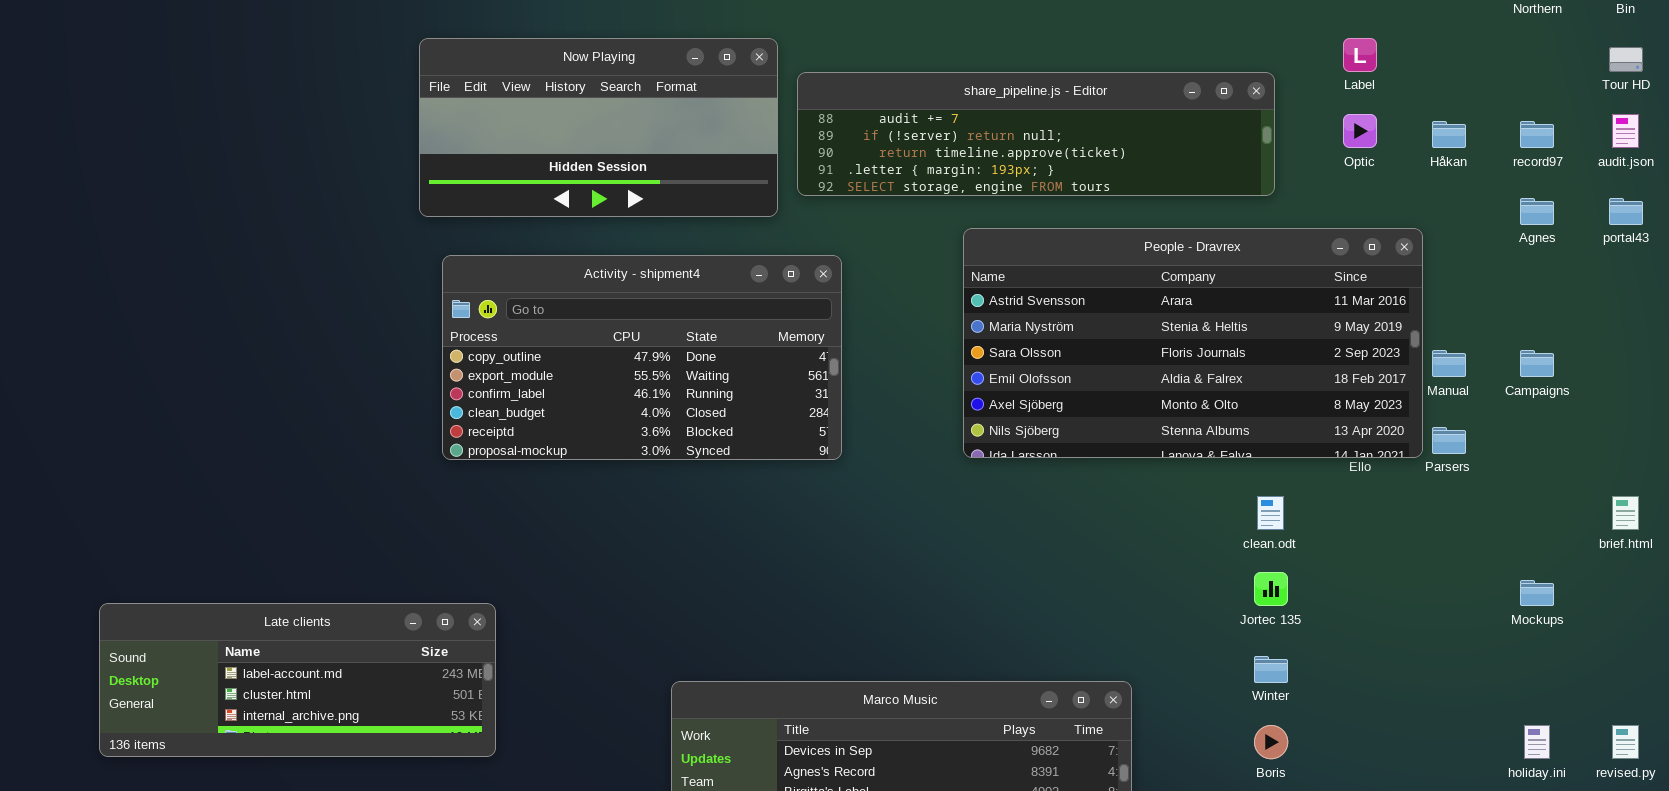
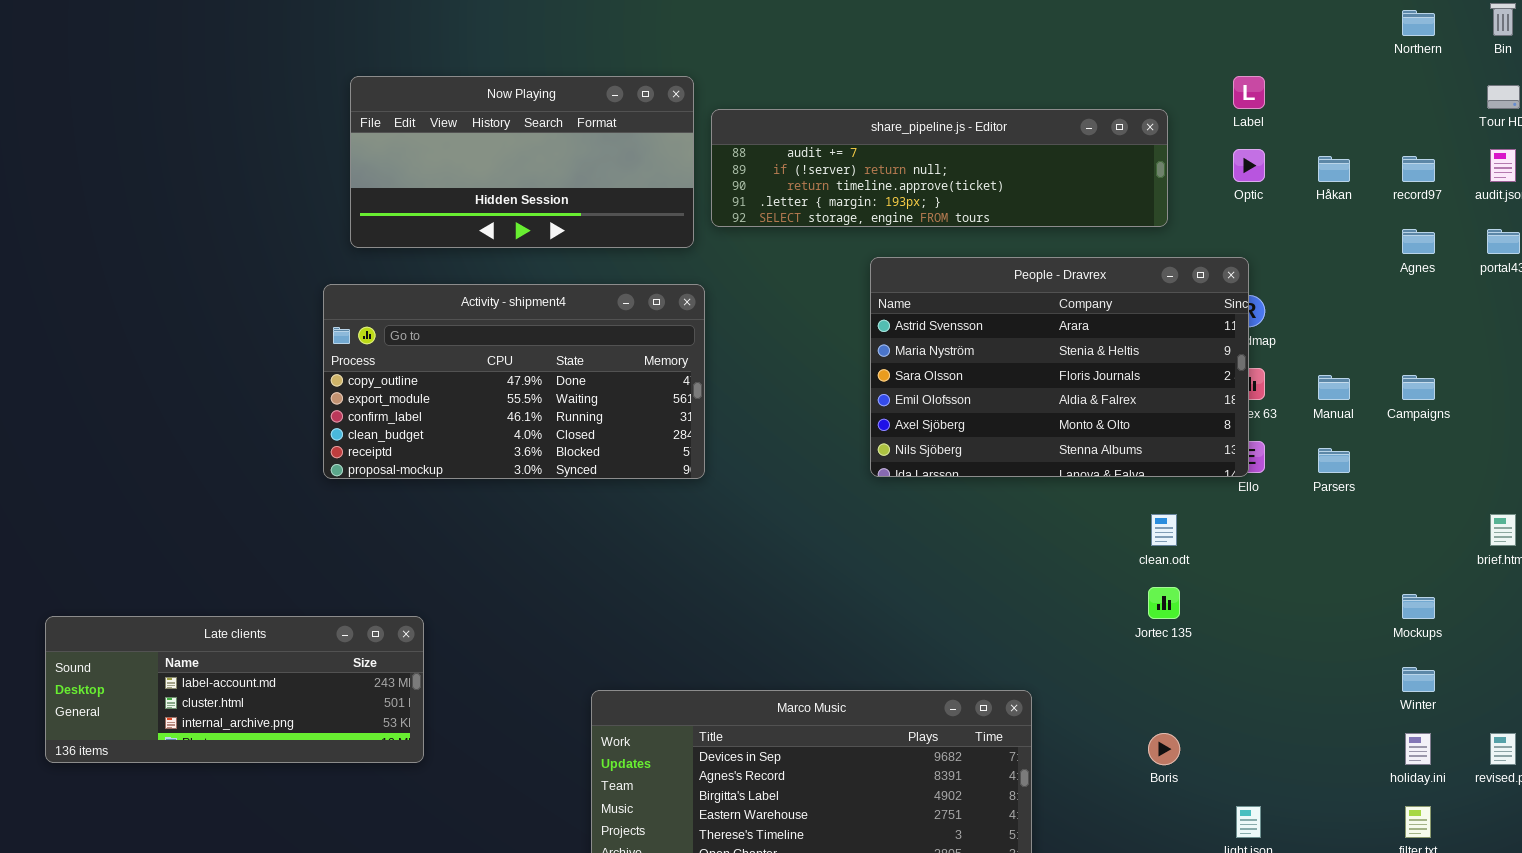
People - Dravrex: [963,228,1423,458] -> [870,257,1249,477], resized
Activity - shipment4: [442,255,842,460] -> [323,284,705,479], moved
Winter: [1254,656,1288,683] -> [1402,667,1435,692], moved

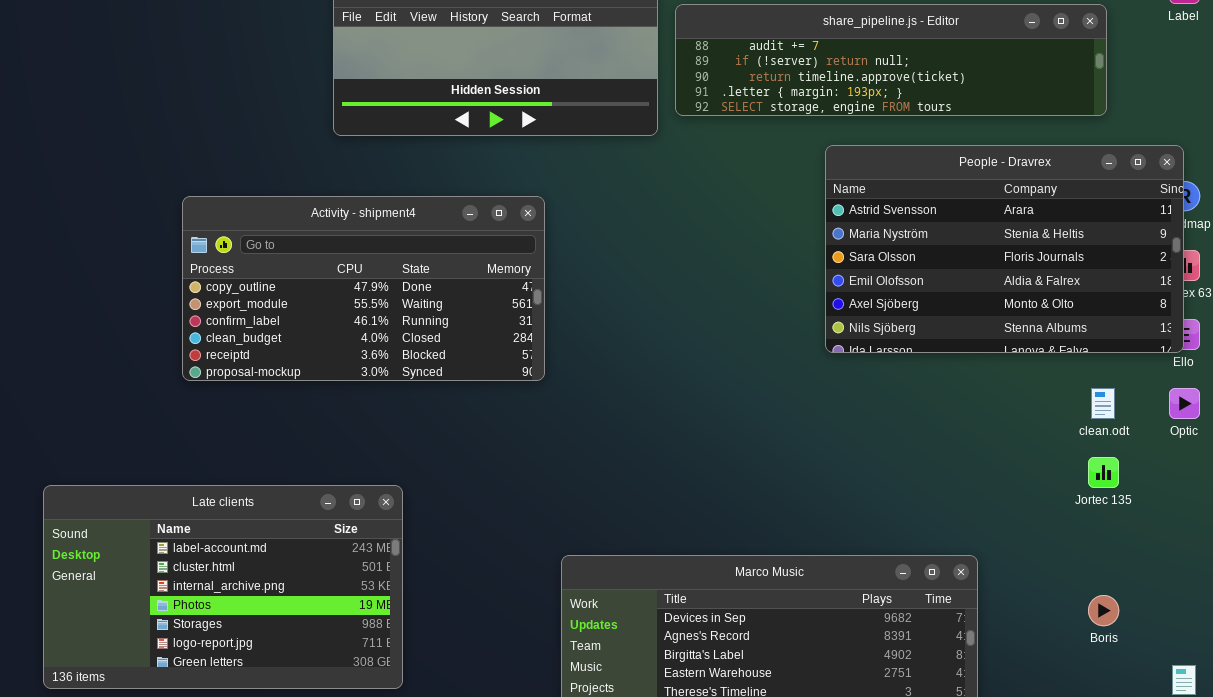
Optic: [1233,149,1265,182] -> [1169,388,1200,419], moved
Activity - shipment4: [323,284,705,479] -> [182,196,545,381], moved
Late clients: [45,616,424,763] -> [43,485,403,689], resized

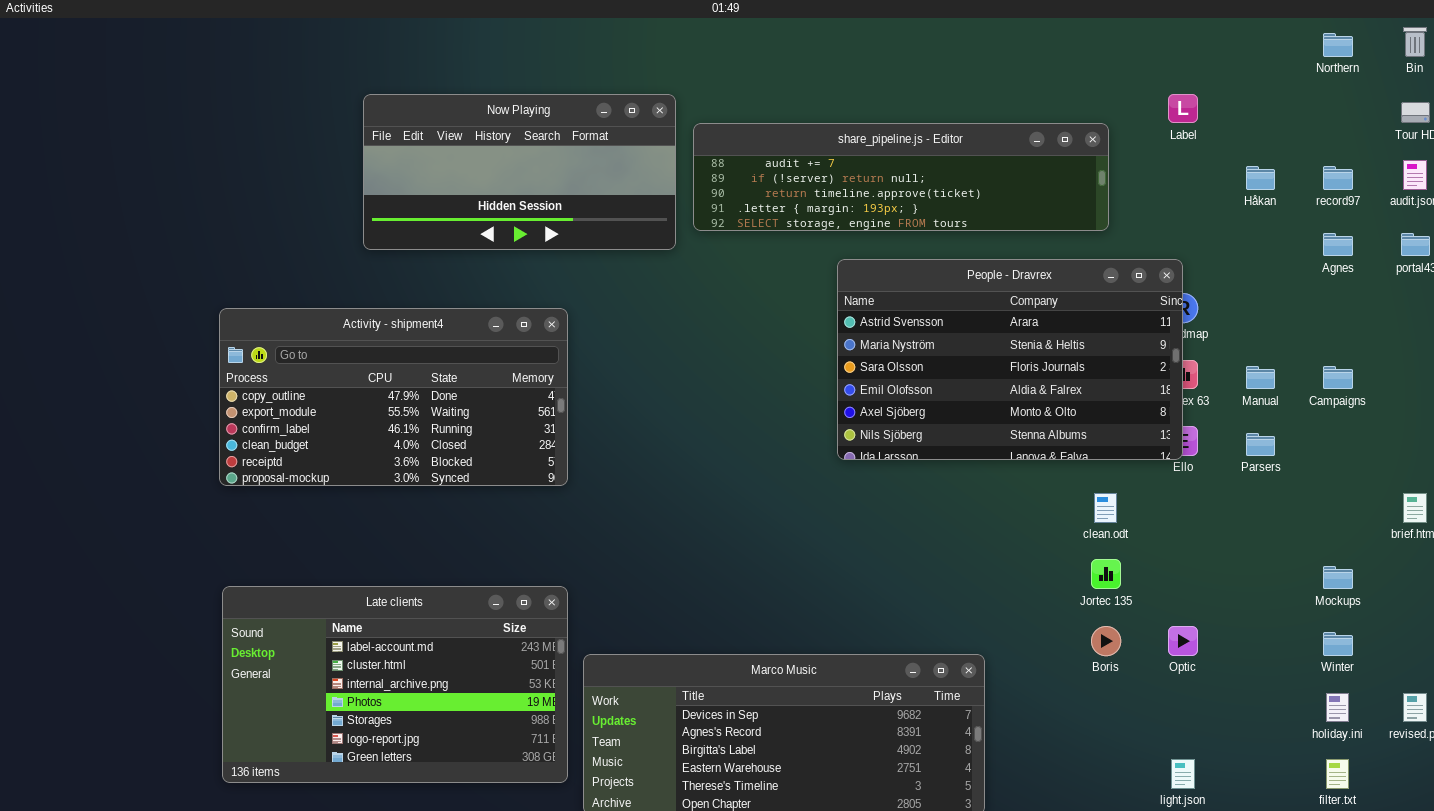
Optic: [1169,388,1200,419] -> [1168,626,1198,656], moved
Late clients: [43,485,403,689] -> [222,586,568,783], moved
Boris: [1088,595,1119,626] -> [1091,626,1121,656], moved

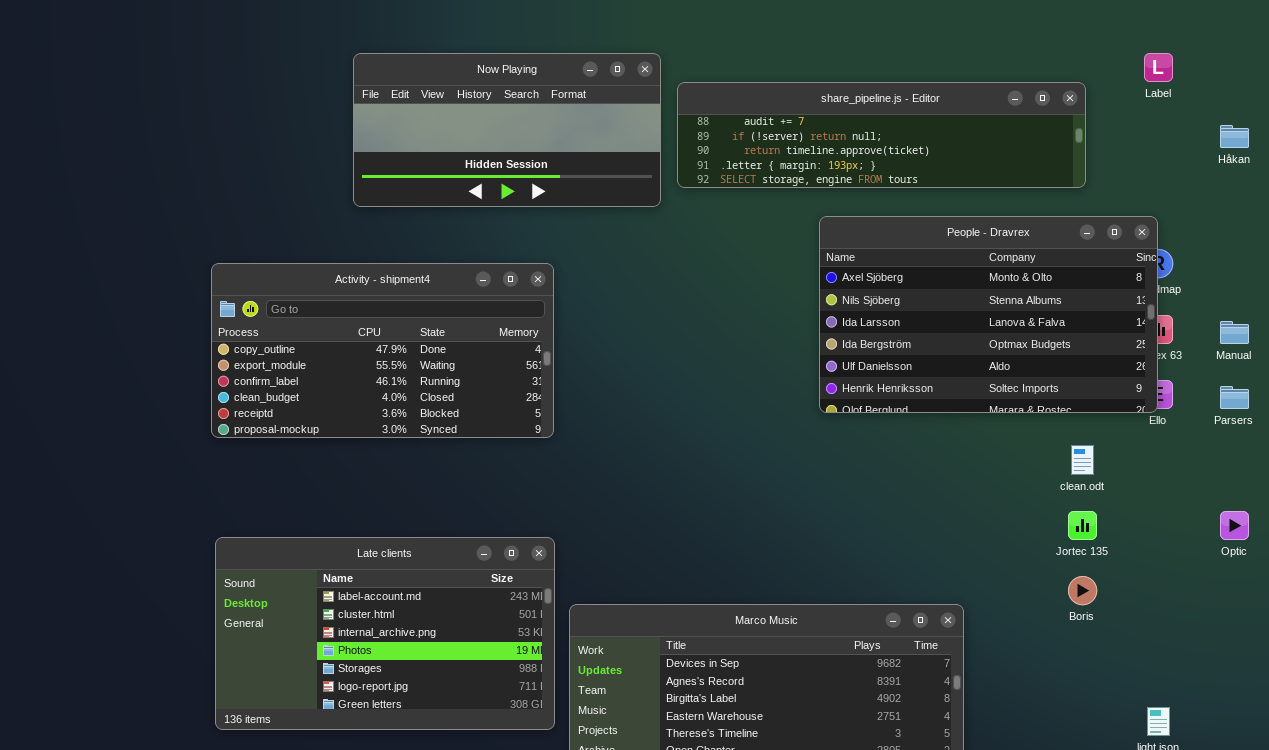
People - Dravrex: [837,259,1183,460] -> [819,216,1158,413], scrolled down 4 rows
Optic: [1168,626,1198,656] -> [1220,511,1249,540], moved

